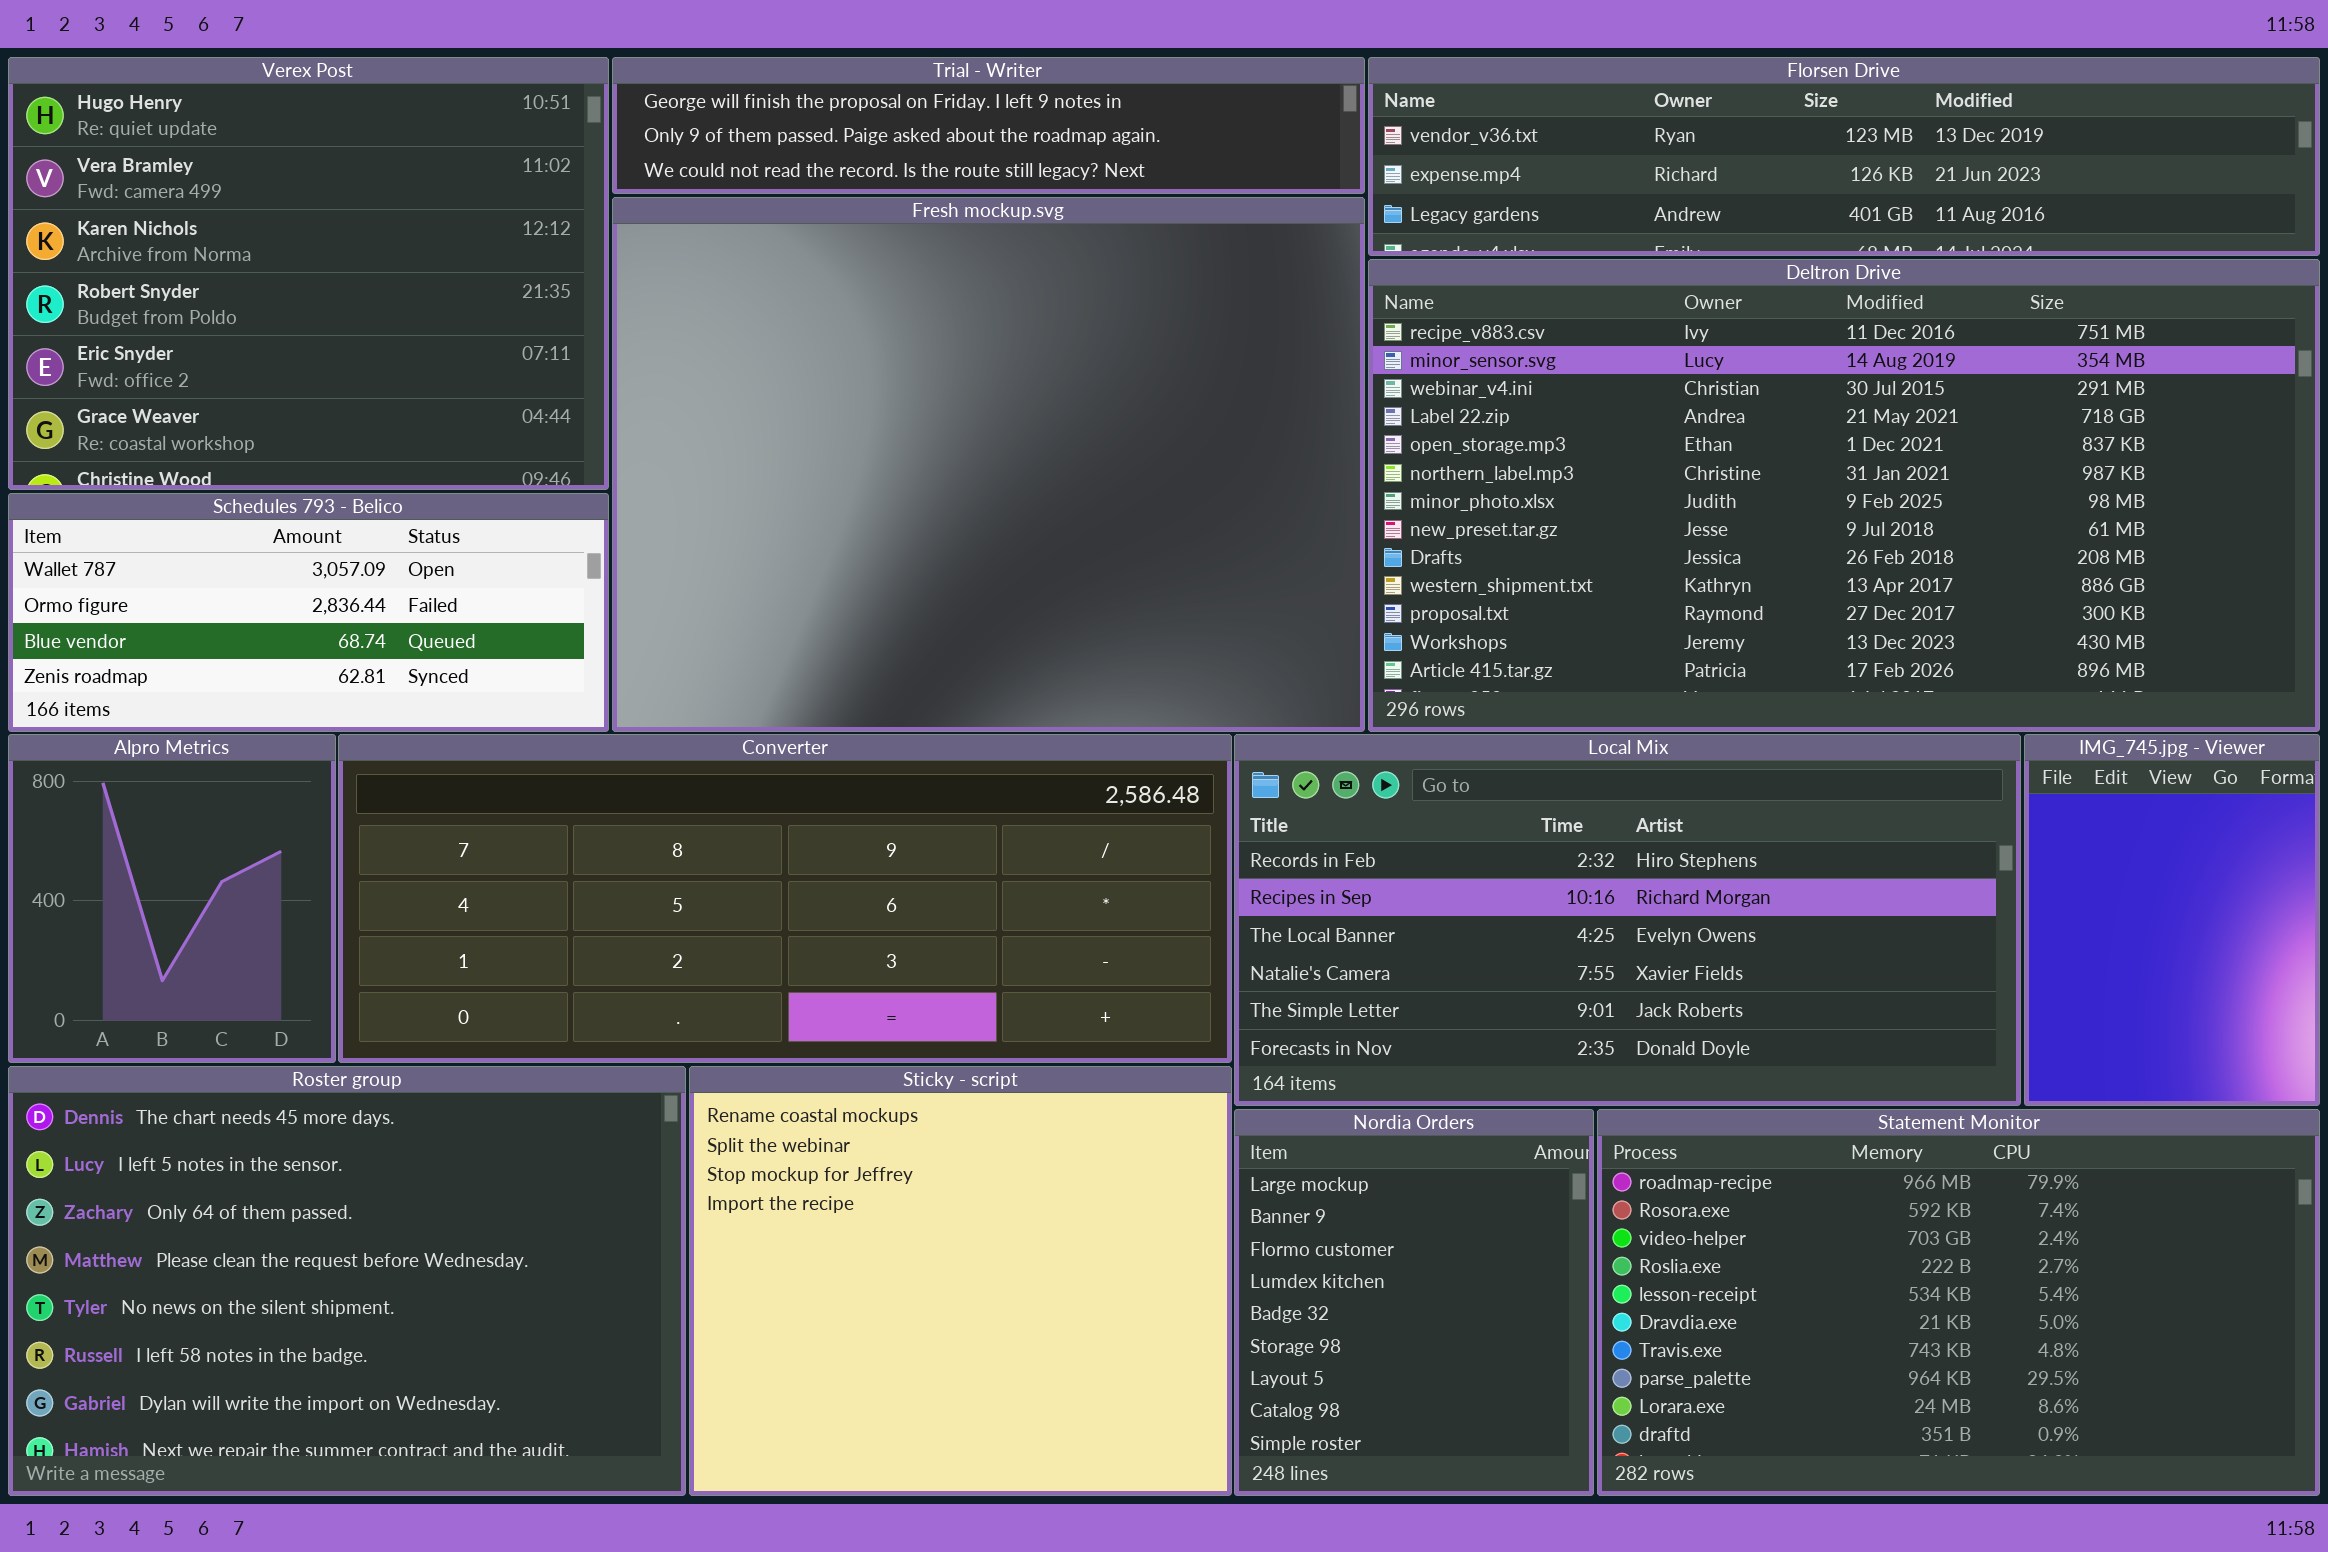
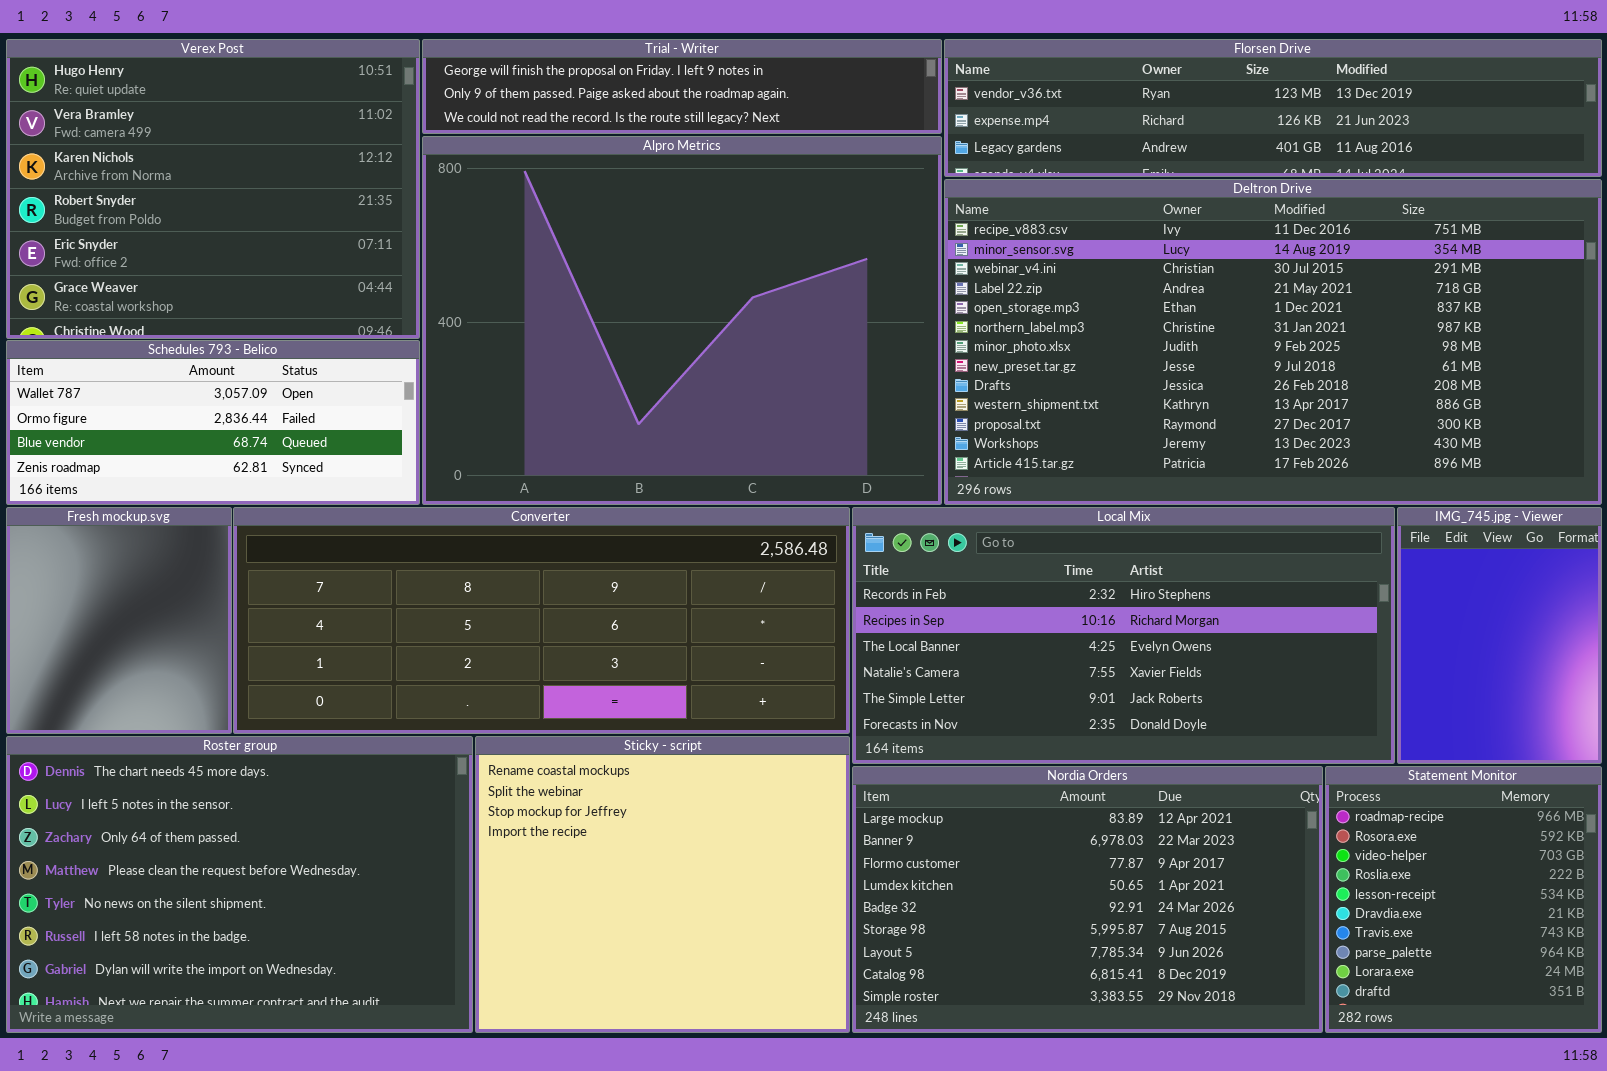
Fresh mockup.svg: [612,197,1365,732] -> [6,507,232,734], moved, resized
Alpro Metrics: [8,734,336,1063] -> [422,136,942,505], moved, resized
Nordia Orders: [1234,1109,1594,1496] -> [852,766,1323,1033], resized
Statement Monitor: [1597,1109,2320,1496] -> [1325,766,1602,1033], resized

